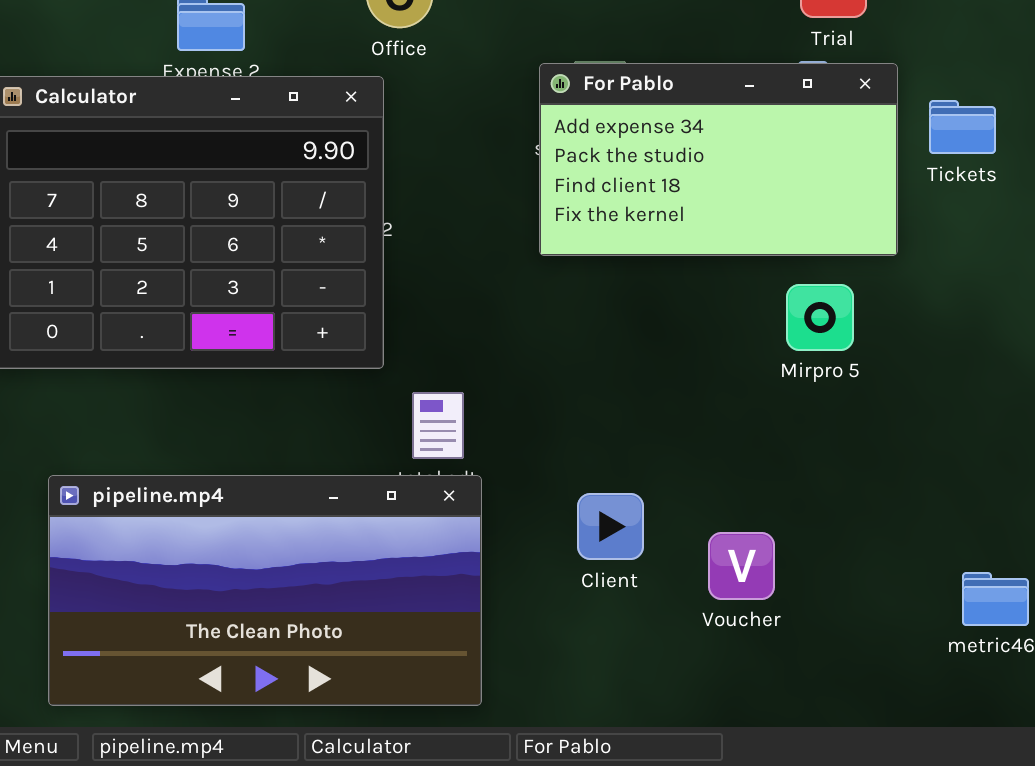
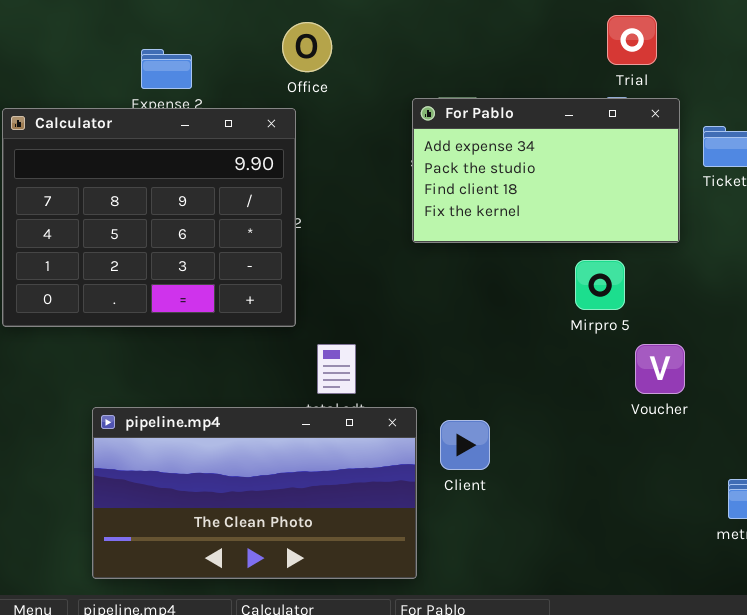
Mirpro 5: [786,284,854,351] -> [575,260,625,310], moved
pipeline.mp4: [48,475,482,706] -> [92,407,417,579], moved
Voucher: [708,532,775,600] -> [635,344,685,394], moved

